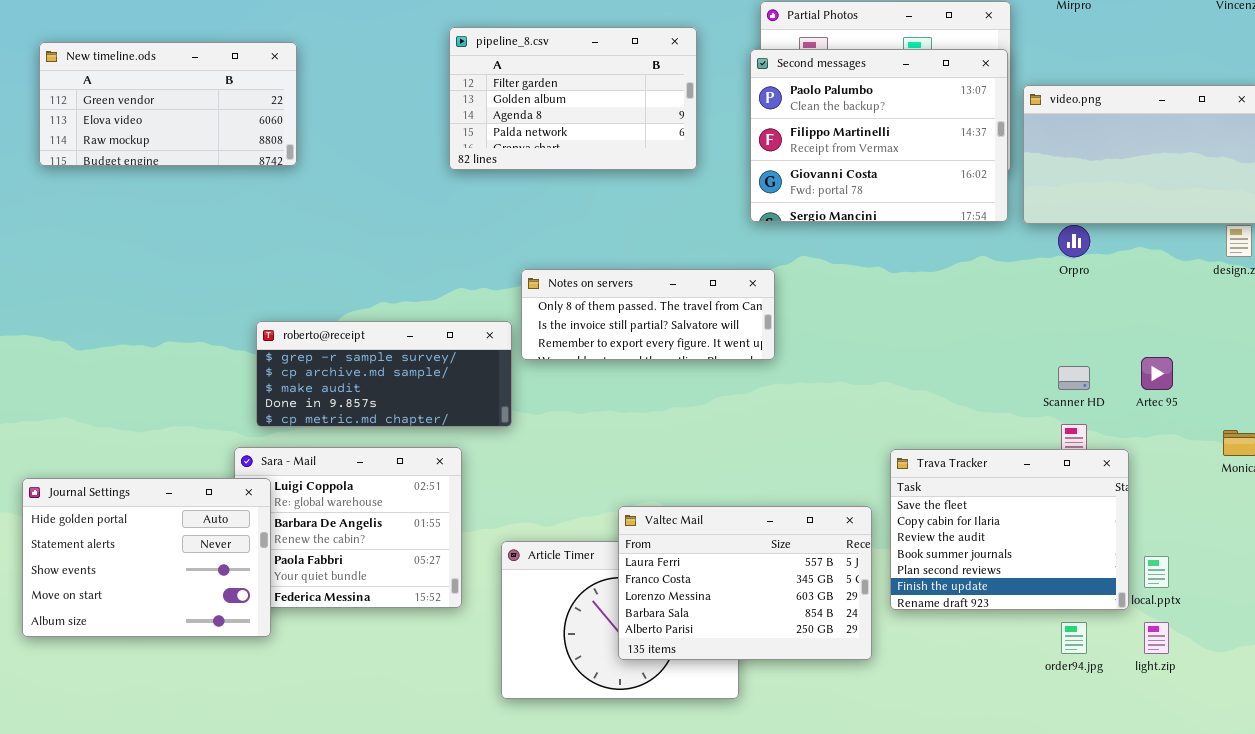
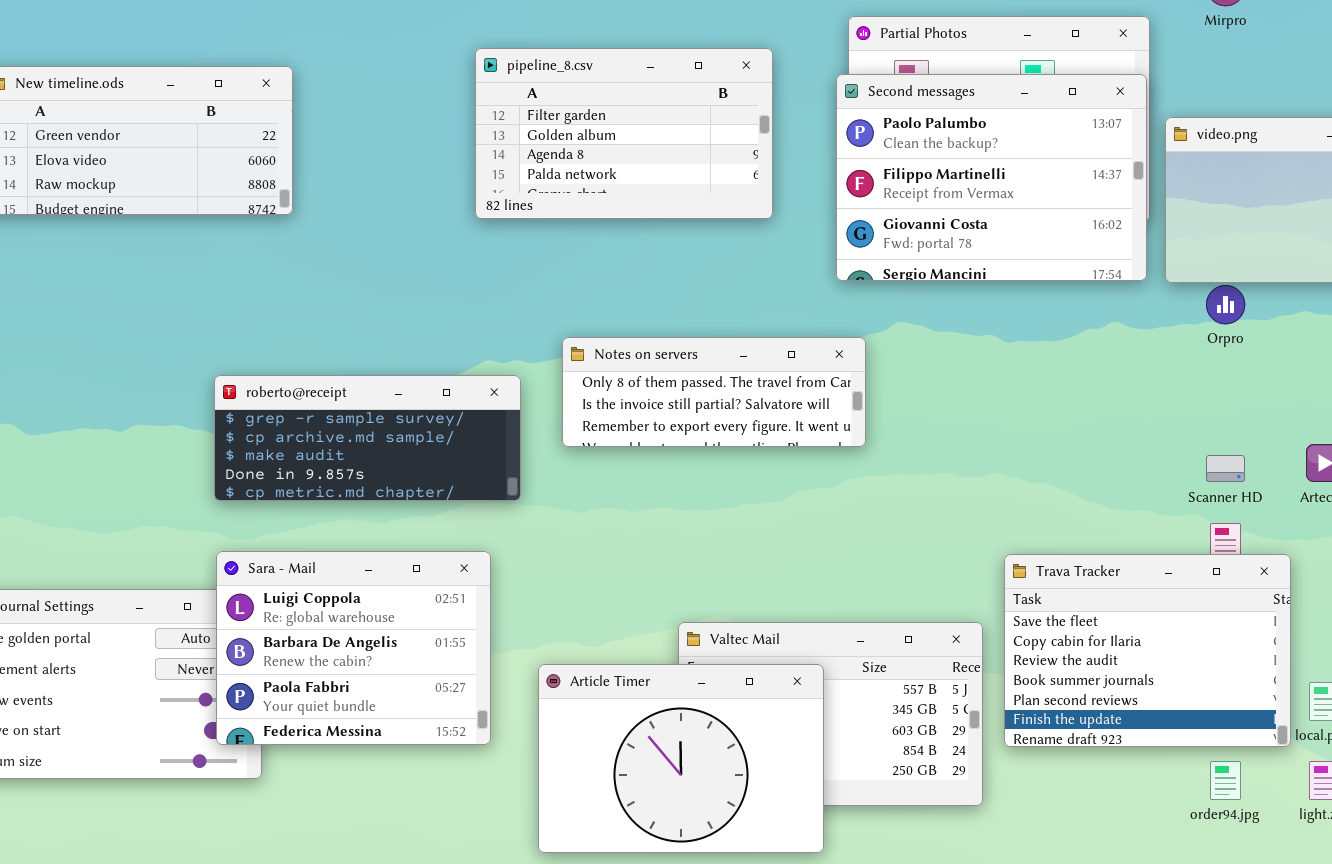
roberto@receipt: [256,321,512,427] -> [214,375,521,501], moved
Sara - Mail: [234,447,462,608] -> [216,551,491,745], raised
Article Timer: [501,541,739,699] -> [538,664,824,853], raised

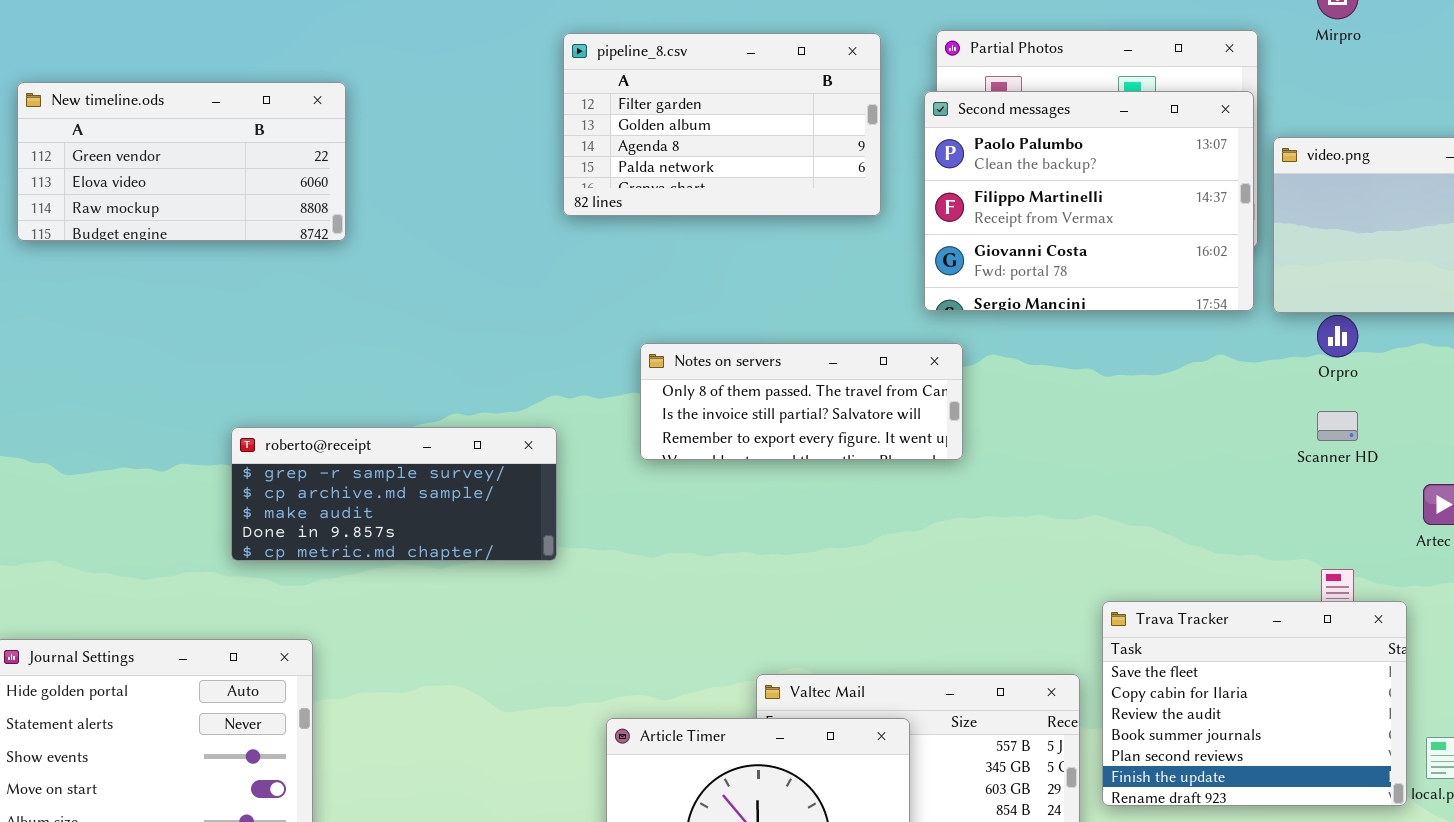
pipeline_8.csv: [475,48,773,219] -> [563,33,881,216], moved
Notes on servers: [562,337,866,447] -> [640,343,963,460], moved
roberto@receipt: [214,375,521,501] -> [231,427,557,561], moved
Scanner HD: [1206,455,1245,482] -> [1317,411,1358,441], moved
Sara - Mail: [216,551,491,745] -> none, closed

